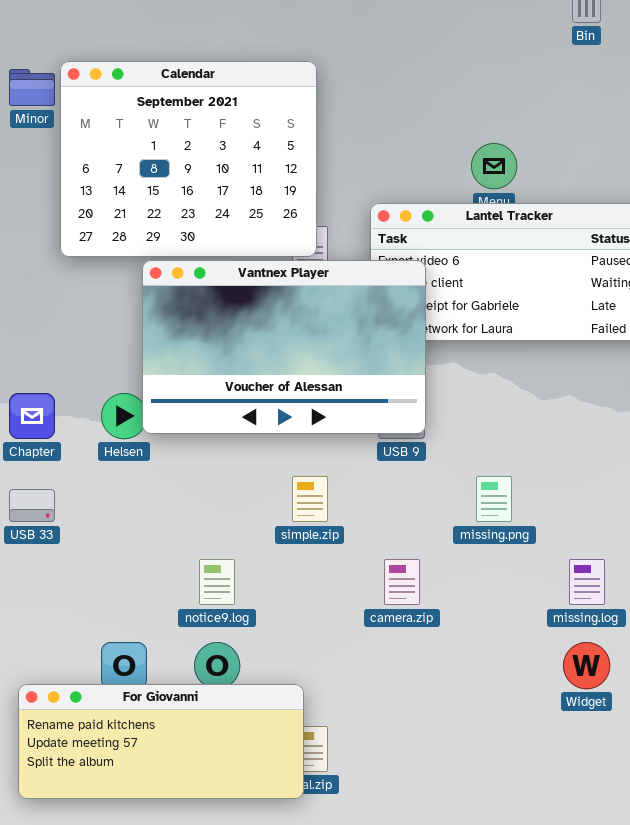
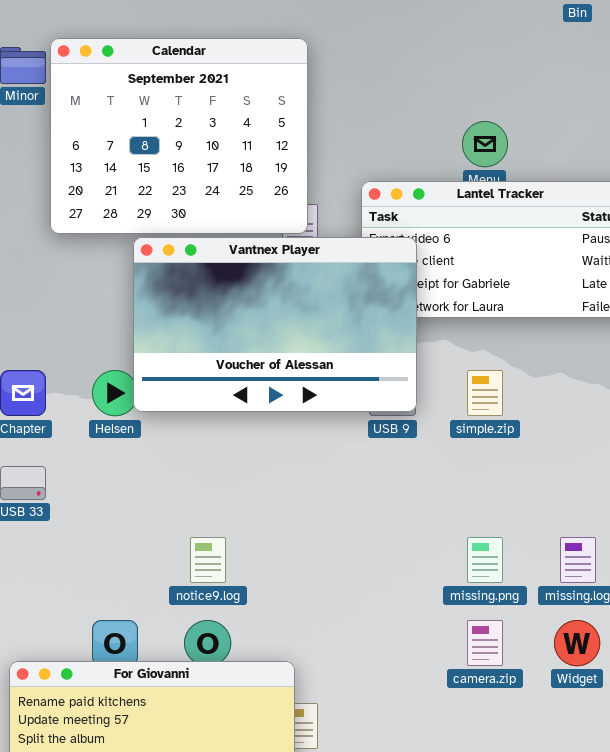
simple.zip: [292,476,328,522] -> [467,370,503,416], moved
missing.png: [476,476,512,522] -> [467,537,503,583], moved
camera.zip: [384,559,420,605] -> [467,620,503,666], moved

